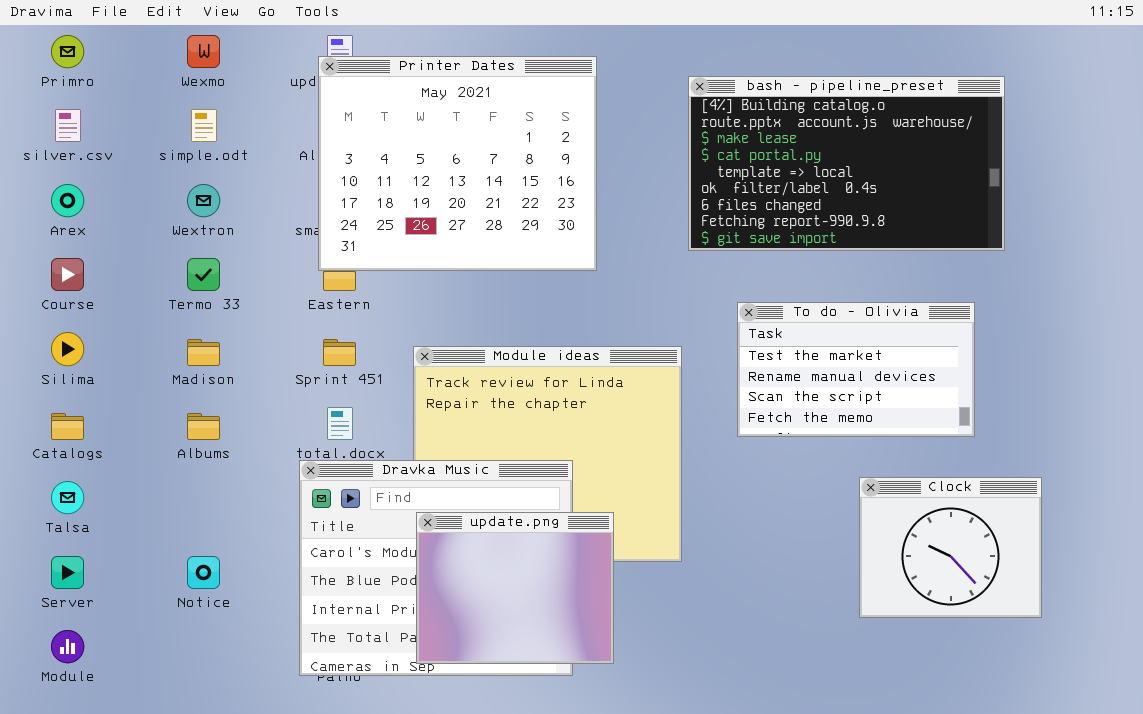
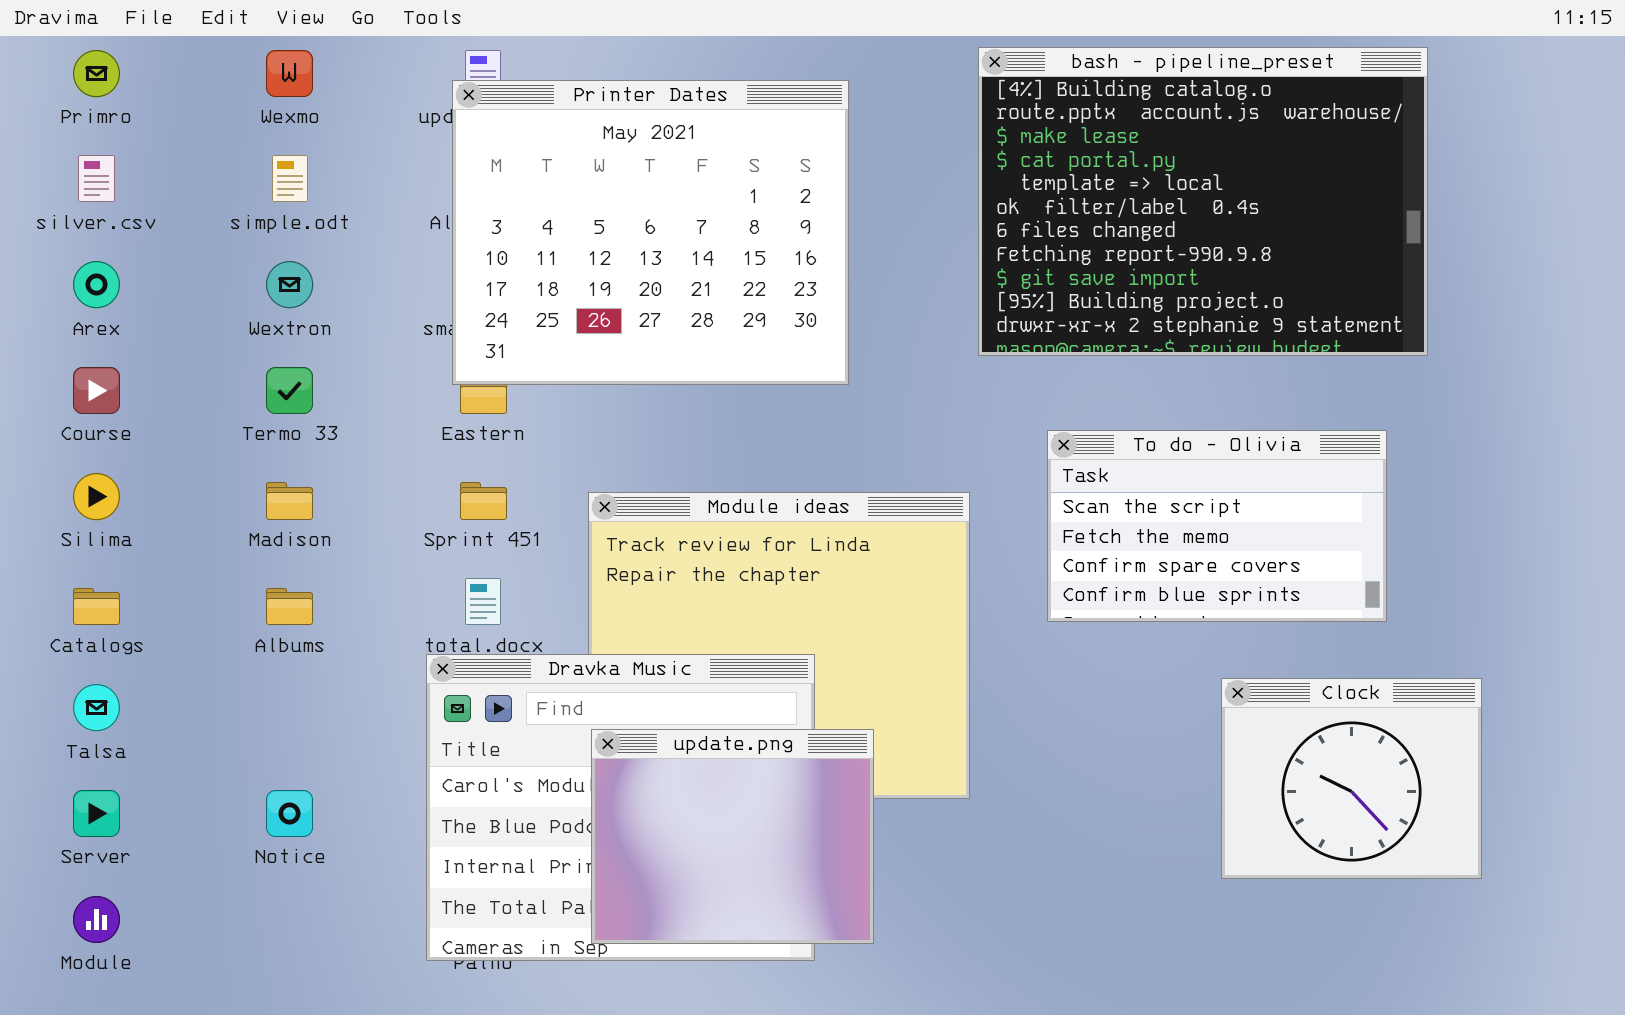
bash - pipeline_preset: [688,76,1005,251] -> [978,47,1428,356], resized
To do - Olivia: [737,302,975,437] -> [1047,430,1387,622], scrolled down 2 rows

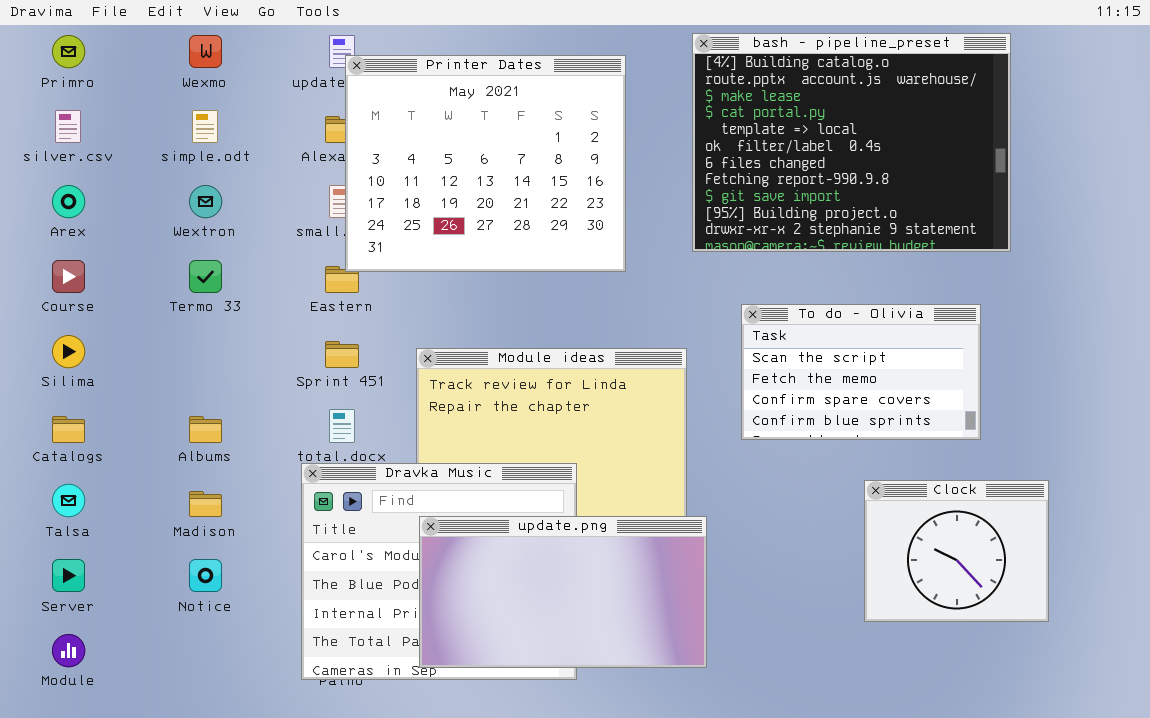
Printer Dates: [452,80,849,385] -> [345,55,626,272], moved
Madison: [266,482,313,520] -> [189,491,222,517], moved
update.png: [591,729,874,944] -> [419,516,707,668], resized

